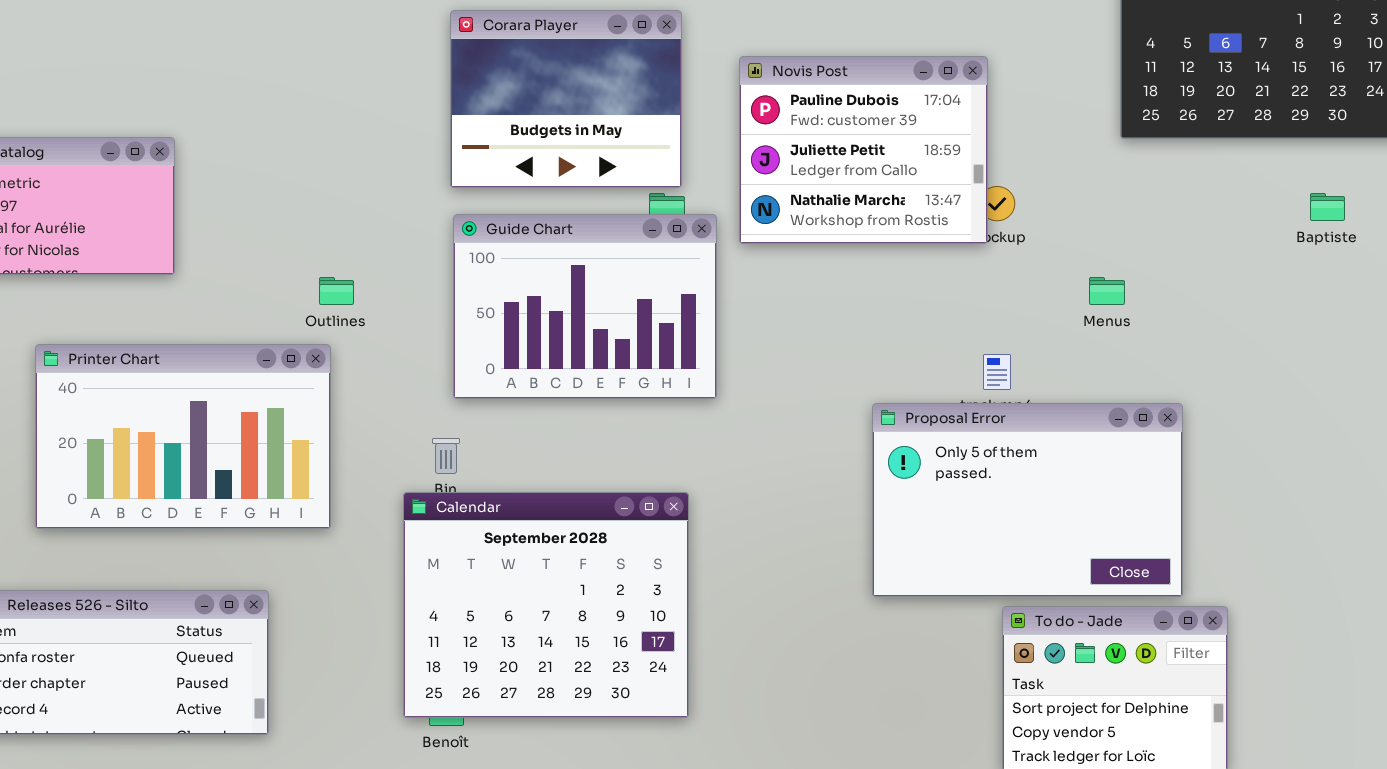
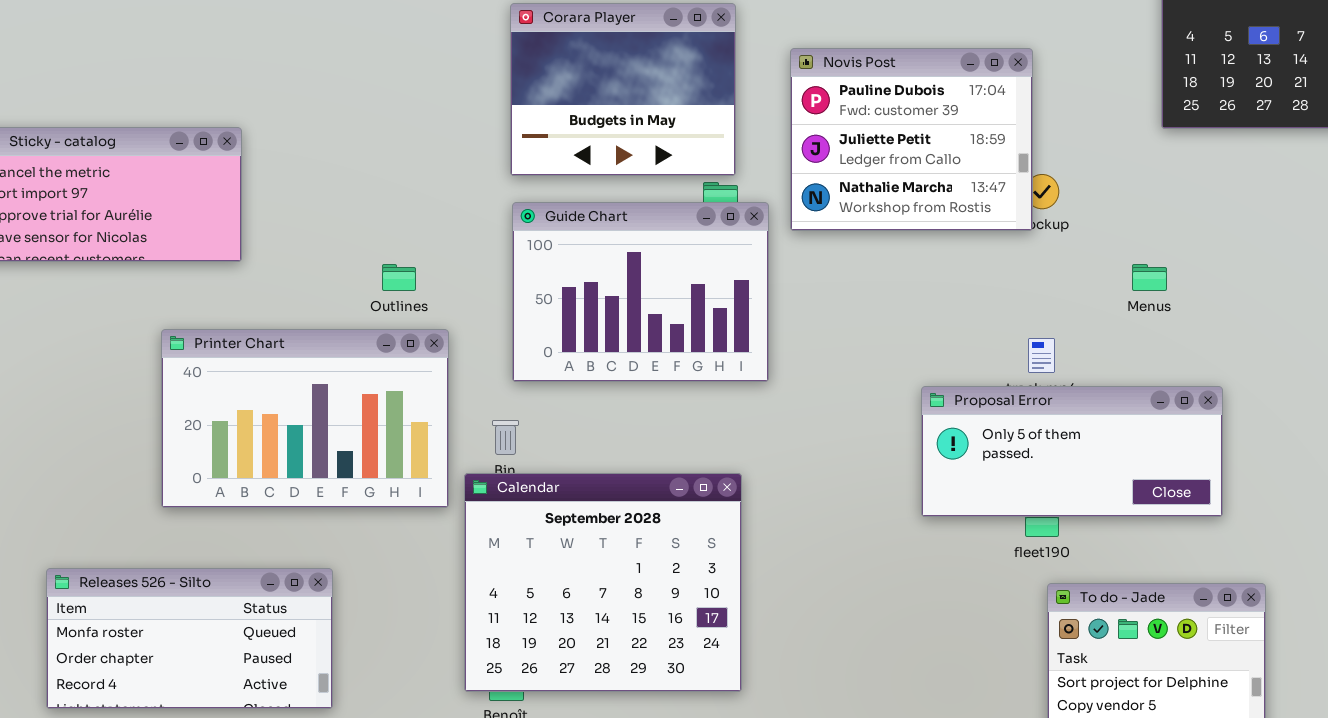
Printer Chart: [35,344,331,529] -> [161,329,449,508], moved
Proposal Error: [872,403,1183,597] -> [921,386,1223,517], resized

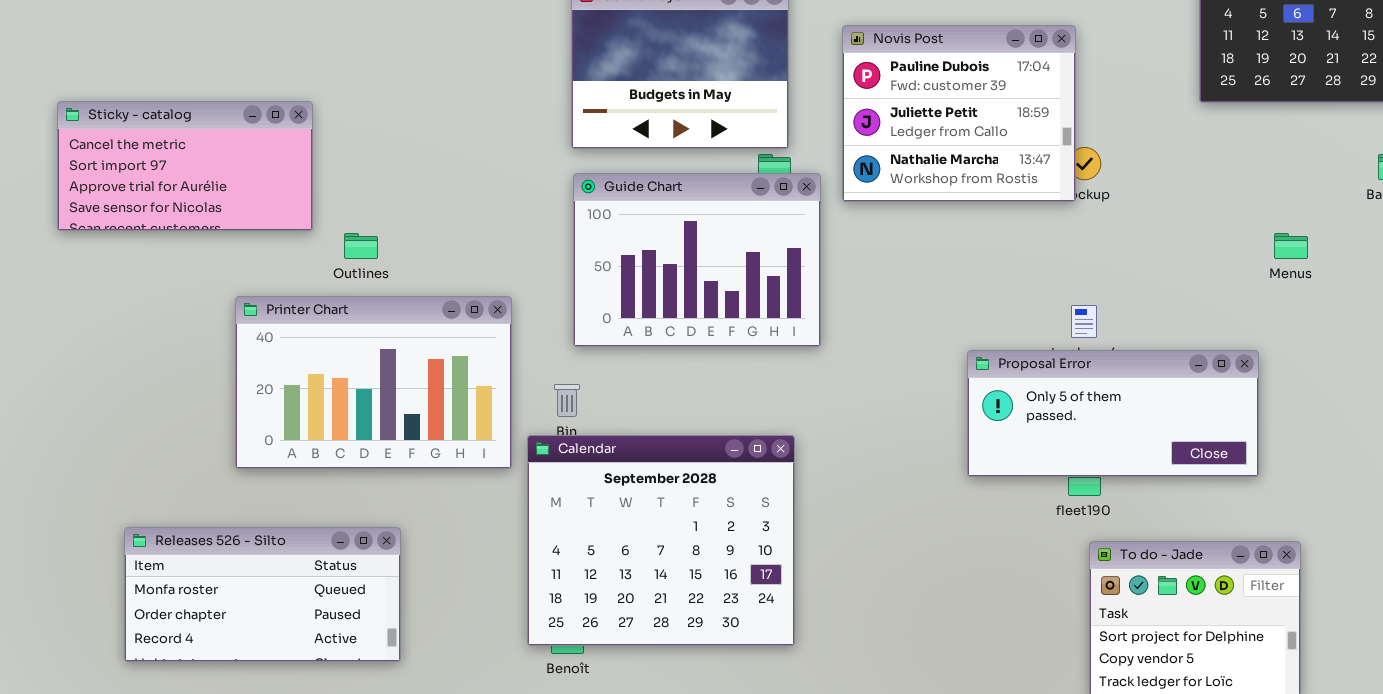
Outlines: [382,264,416,291] -> [344,233,378,259], moved
Menus: [1132,264,1167,291] -> [1274,233,1308,259], moved

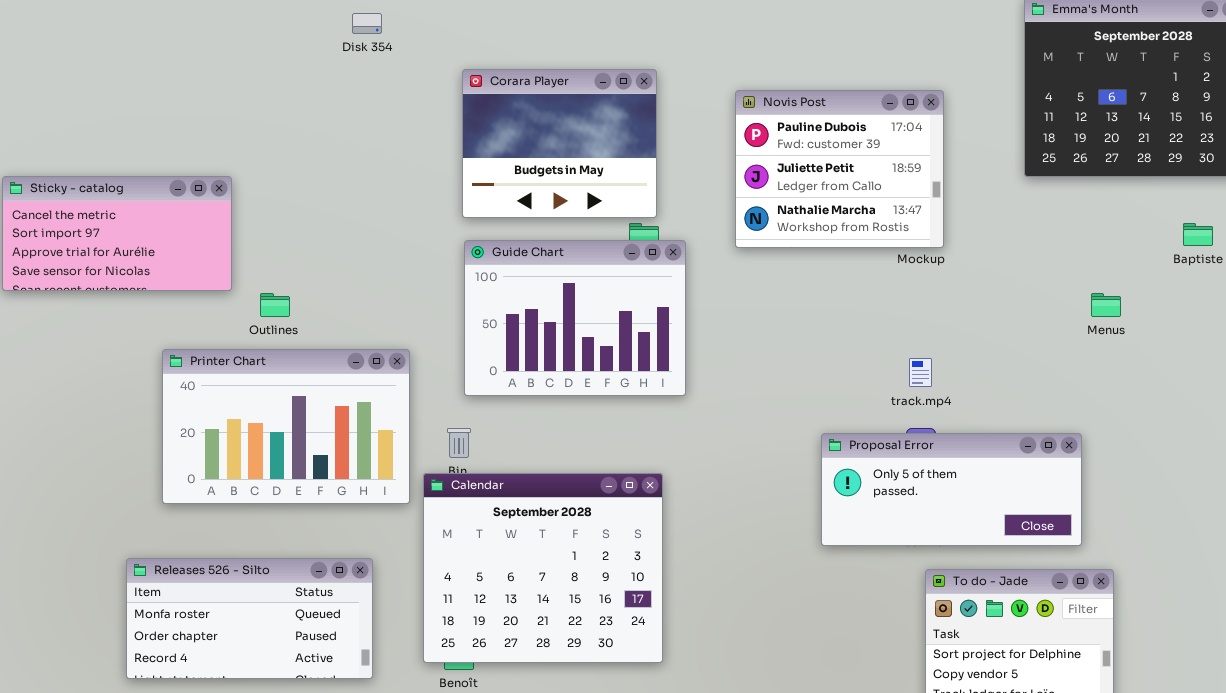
Novis Post: [842,25,1076,202] -> [735,90,944,248], moved
Proposal Error: [967,350,1259,477] -> [821,433,1082,546], moved
Releases 526 - Silto: [124,527,401,662] -> [126,558,373,679], moved

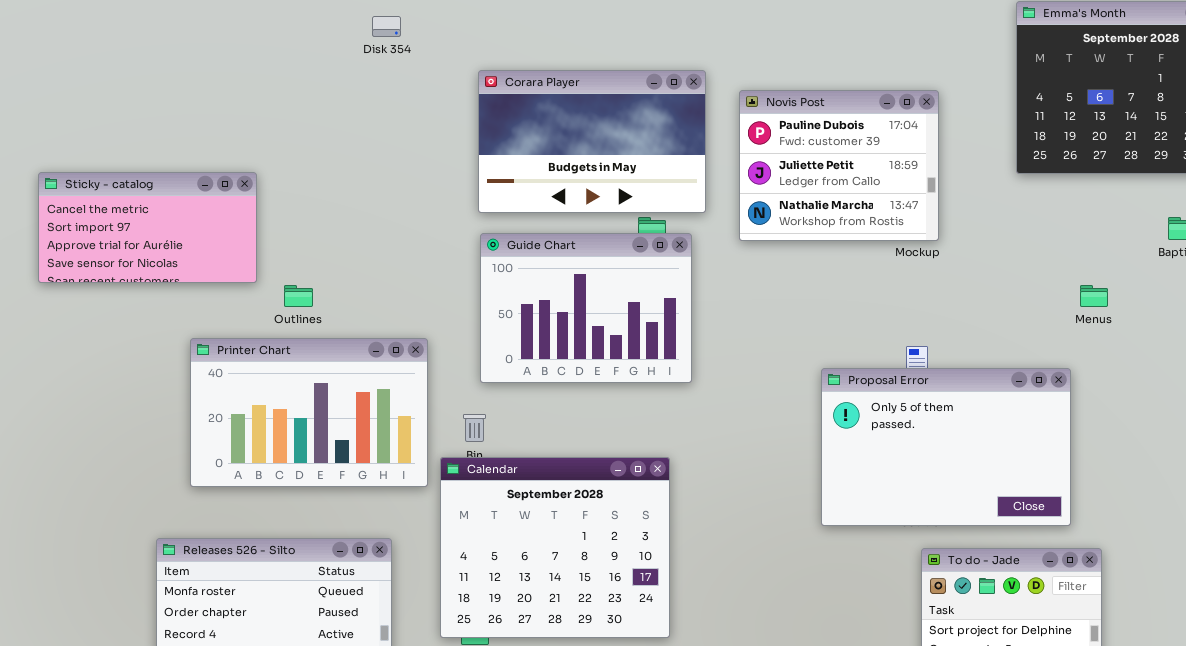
Corara Player: [462,69,657,218] -> [478,70,706,213], resized
Proposal Error: [821,433,1082,546] -> [821,368,1071,526], resized

